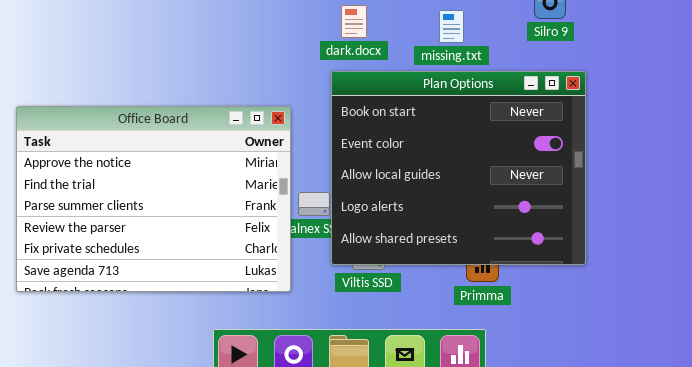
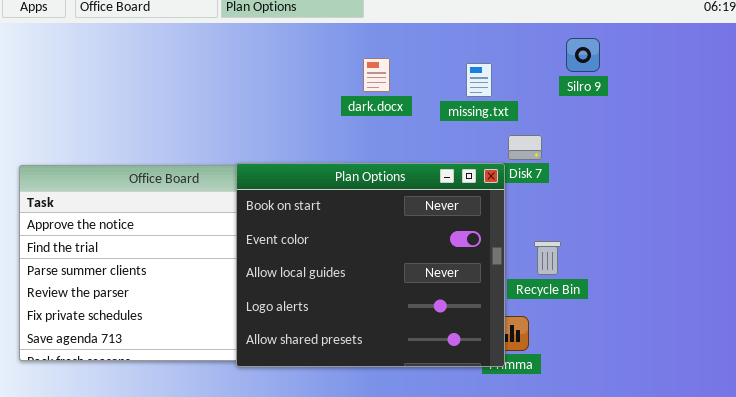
Plan Options: [331,71,586,265] -> [236,163,505,367], moved

